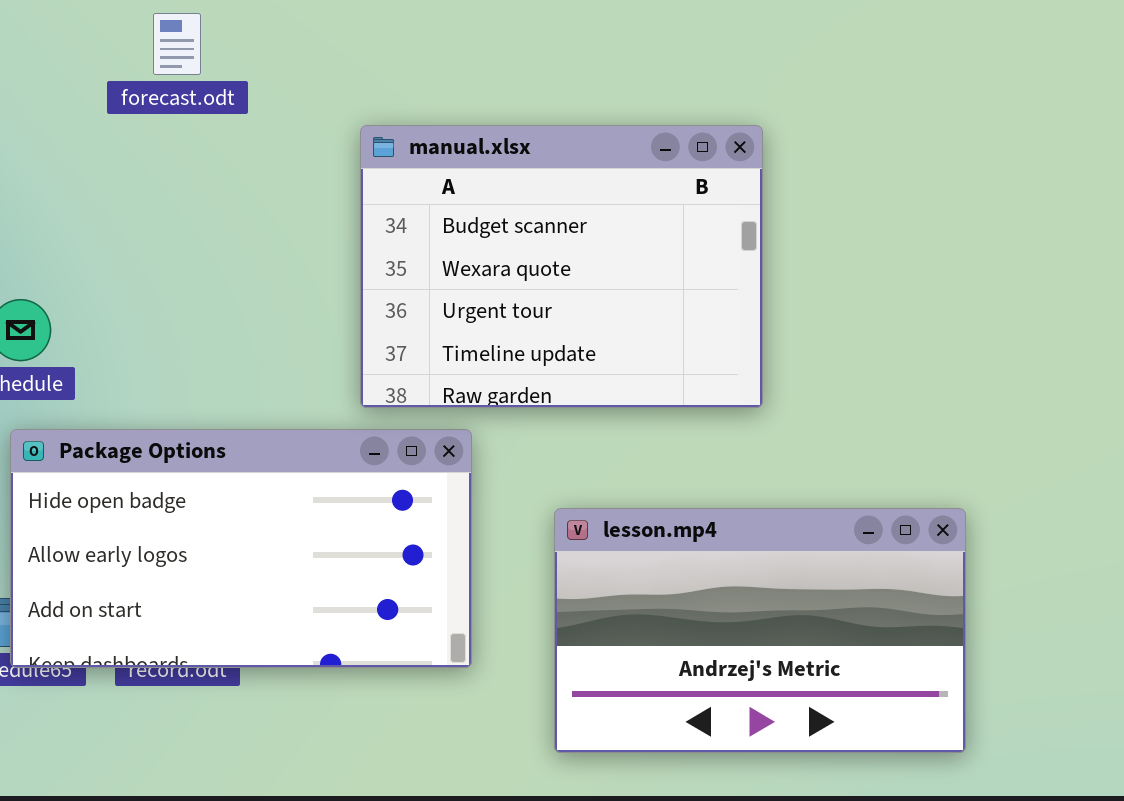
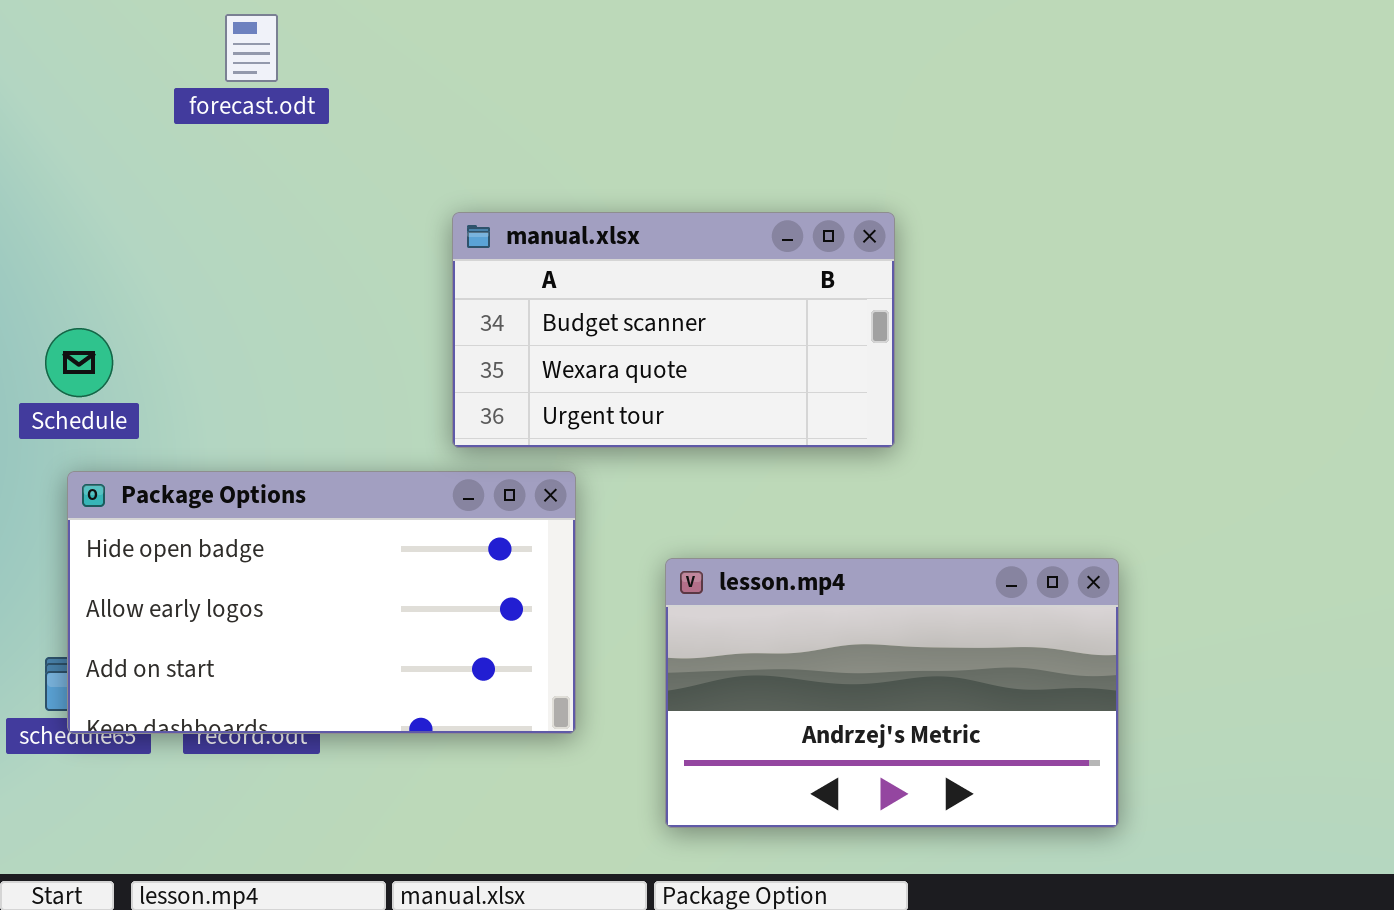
manual.xlsx: [360,125,763,408] -> [452,212,895,448], resized

